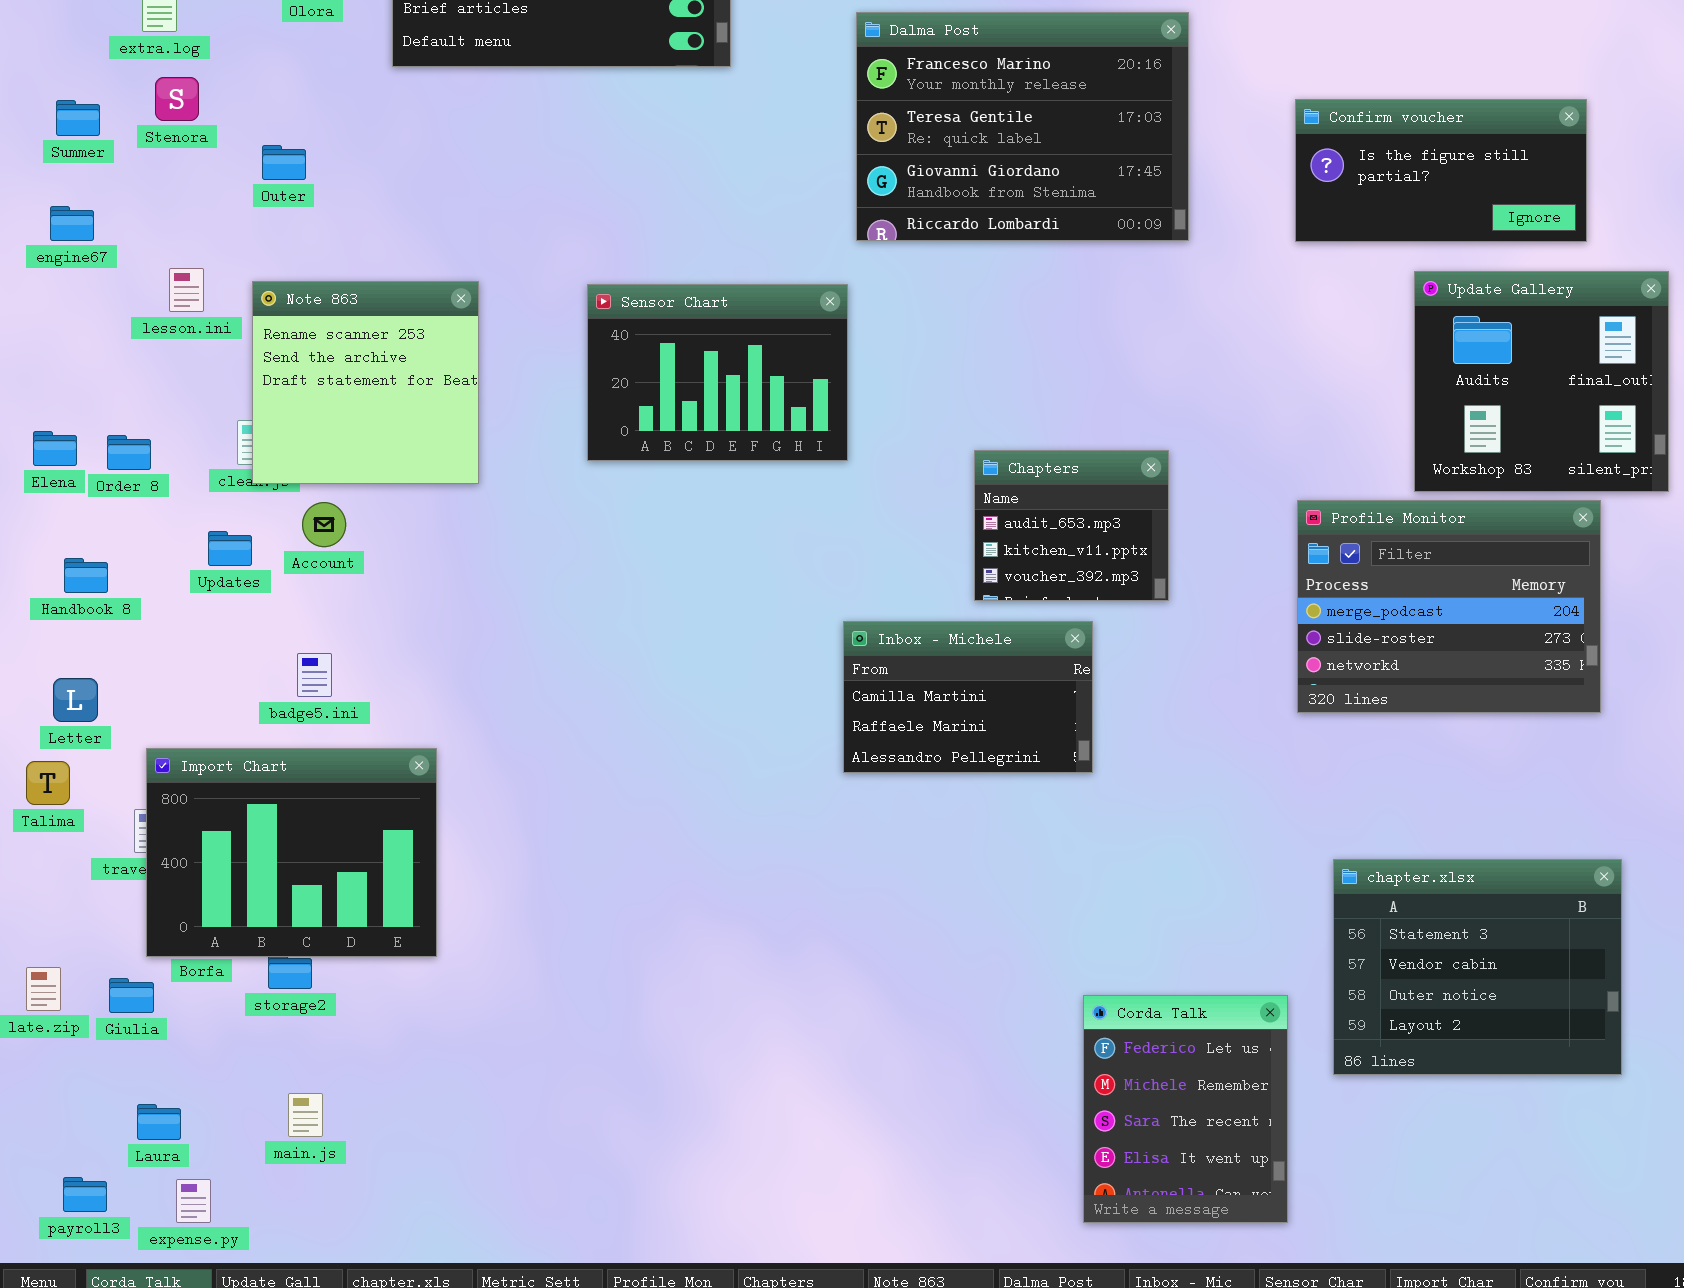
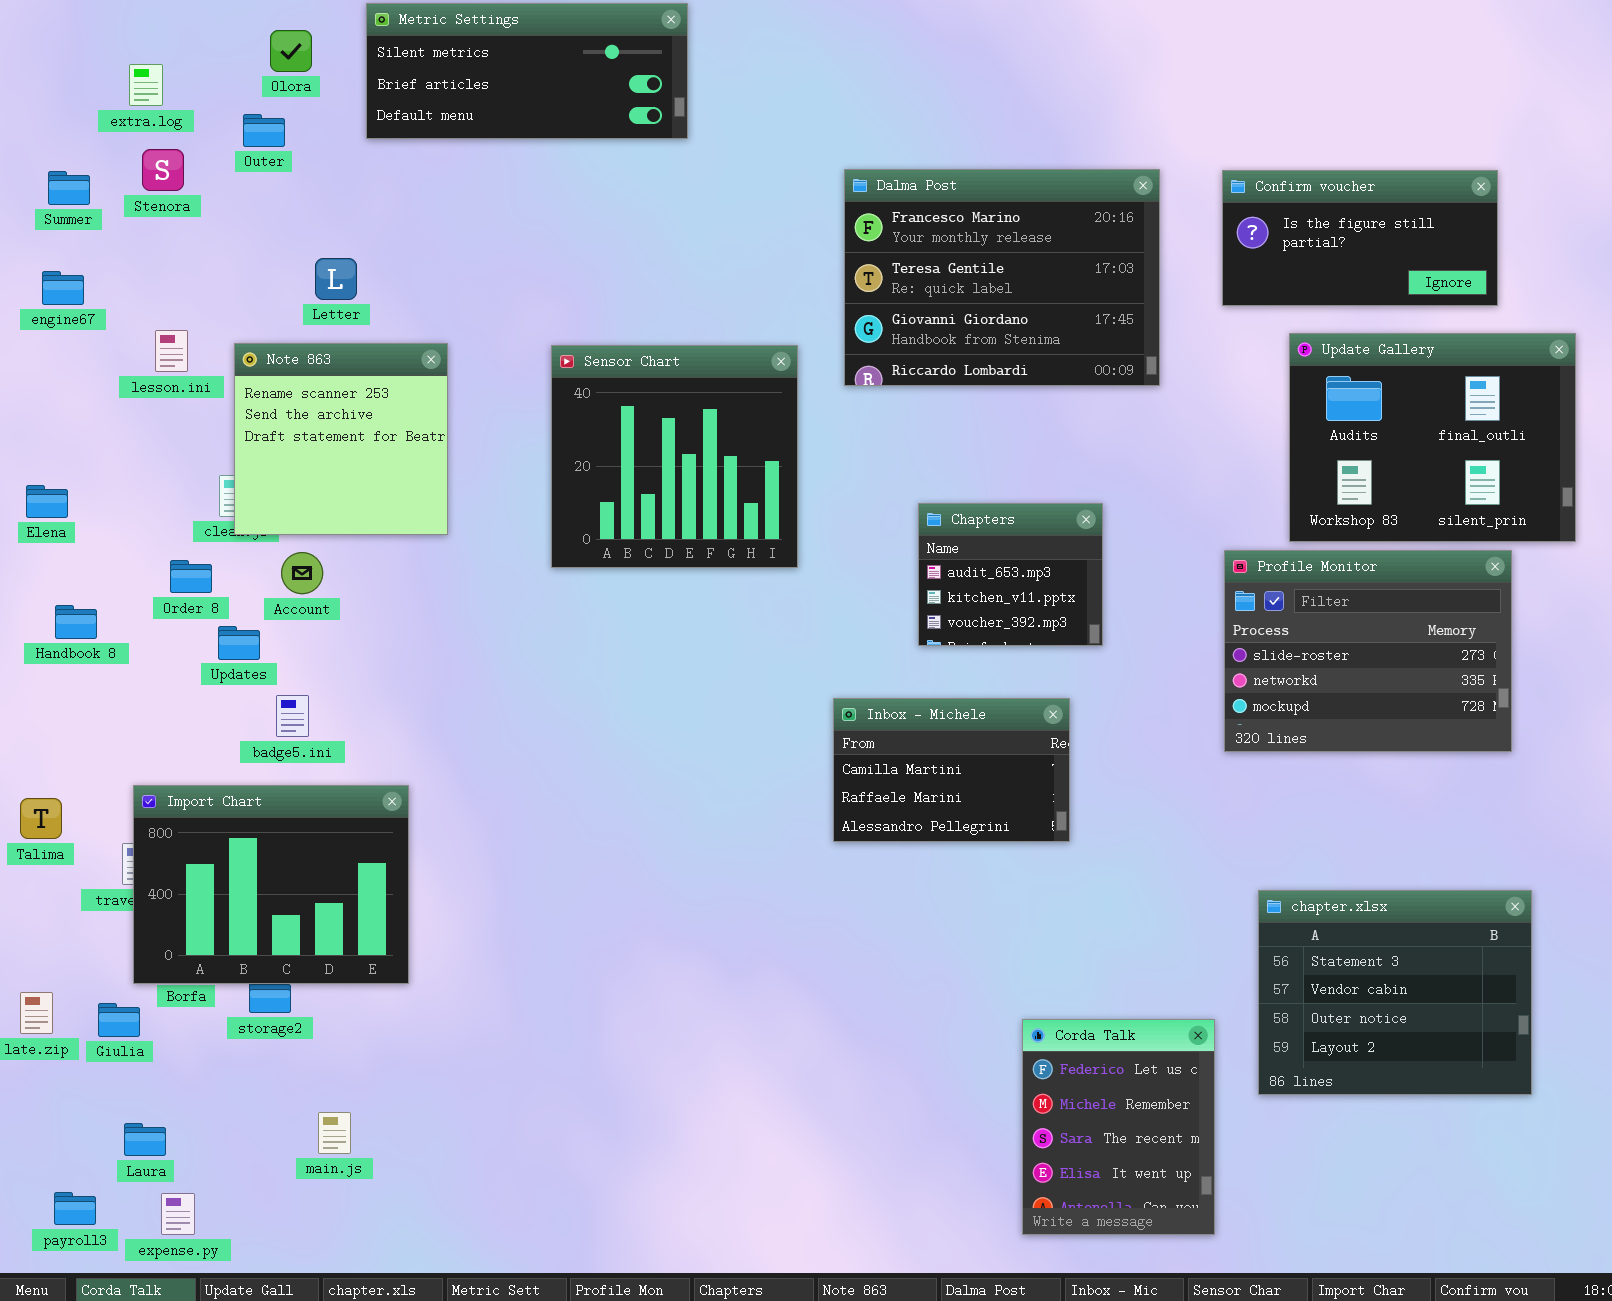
Dalma Post: [856,12,1189,241] -> [844,169,1160,386], moved
Outer: [262,145,306,180] -> [243,114,285,147], moved
Update Gallery: [1414,271,1669,492] -> [1289,333,1576,542], resized
Sensor Chart: [587,284,848,461] -> [551,345,798,568], resized
Order 8: [107,435,151,470] -> [170,560,212,593], moved
Profile Monitor: [1297,500,1601,713] -> [1224,550,1512,752], scrolled down 1 row
Updates: [208,531,252,566] -> [218,626,260,660], moved
Inbox - Michele: [843,621,1093,773] -> [833,698,1070,842], moved
Letter: [53,678,98,722] -> [315,258,357,300], moved
main.js: [288,1093,323,1137] -> [318,1112,351,1154], moved

